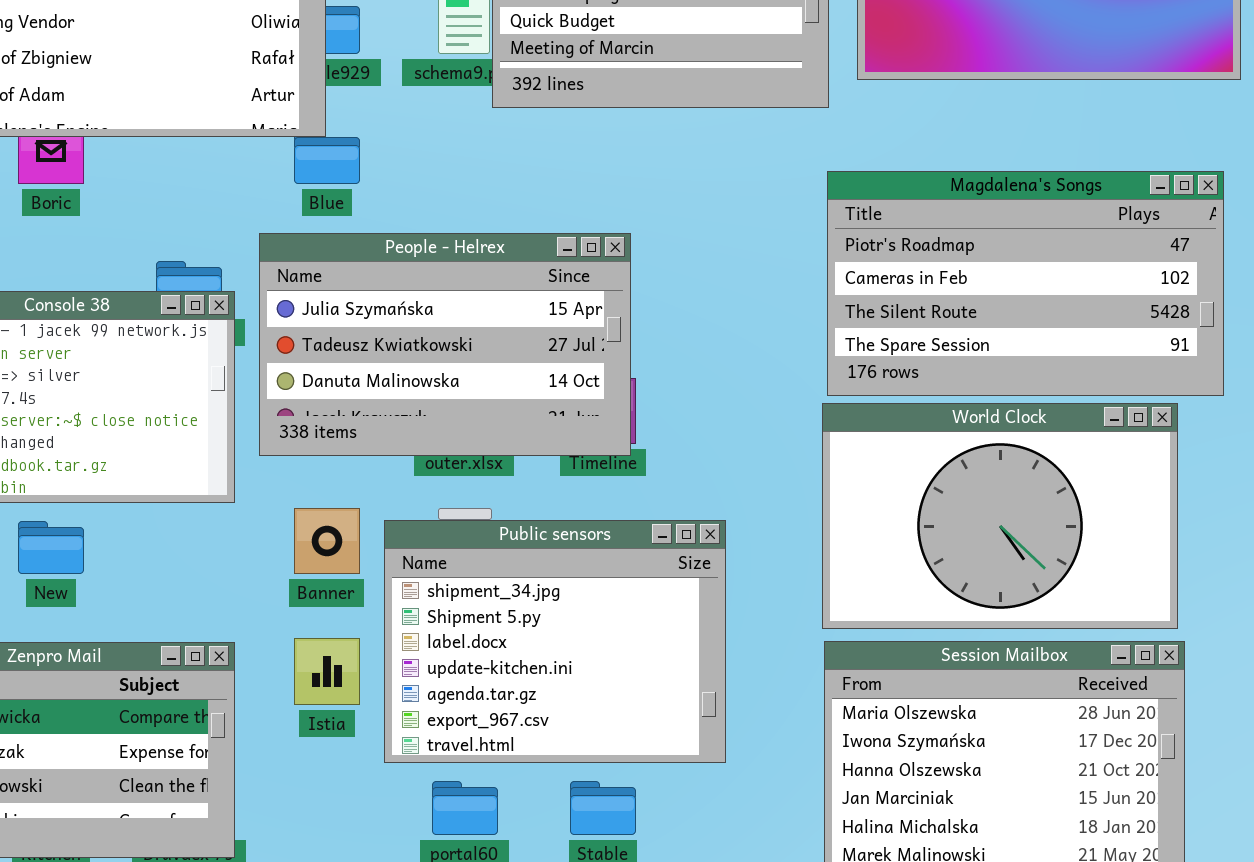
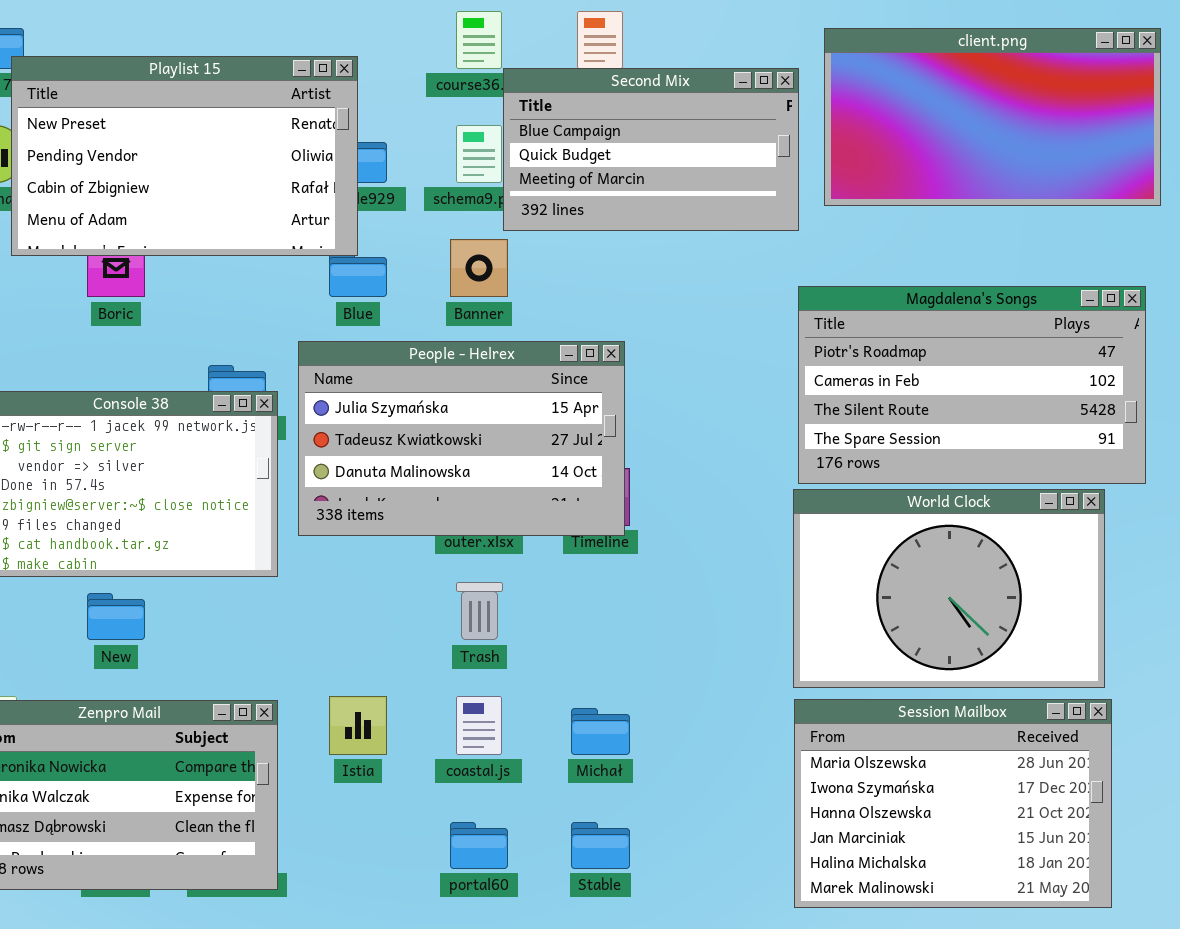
Banner: [294,508,360,574] -> [450,239,508,297], moved
Public sensors: [384,520,726,763] -> none, closed

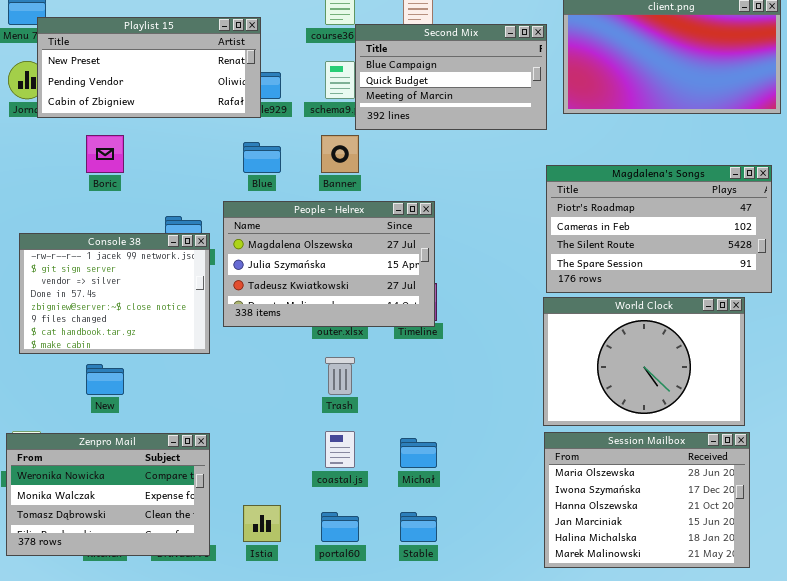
Playlist 15: [11,56,358,256] -> [37,17,261,118], resized
People - Helrex: [298,341,625,536] -> [223,201,435,327], scrolled up 1 row
Istia: [329,696,387,755] -> [243,505,281,542], moved

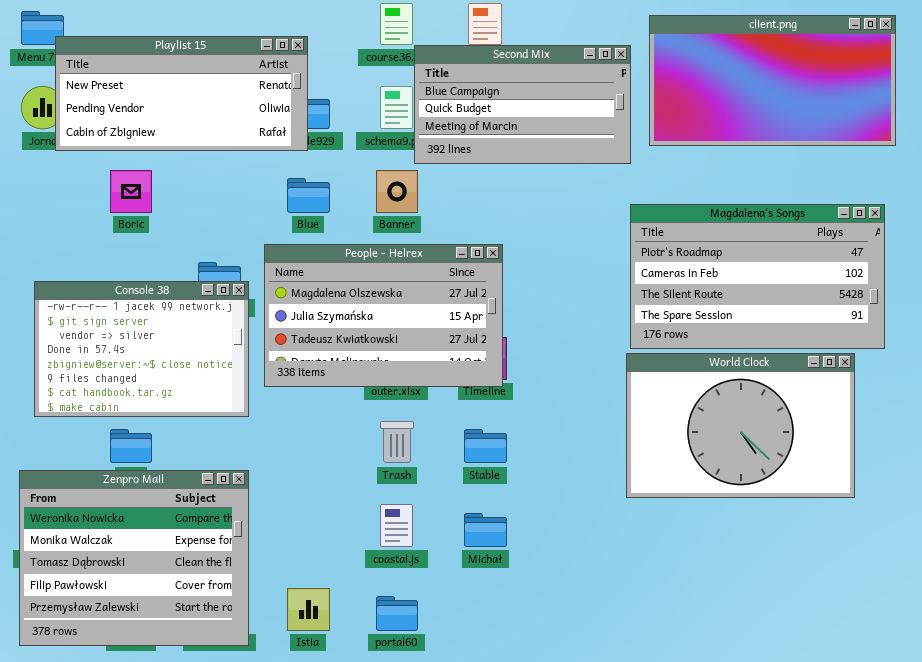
Session Mailbox: [544,432,750,568] -> none, closed
Zenpro Mail: [6,433,210,556] -> [19,470,249,646], resized
Stable: [400,512,437,542] -> [464,429,507,463], moved

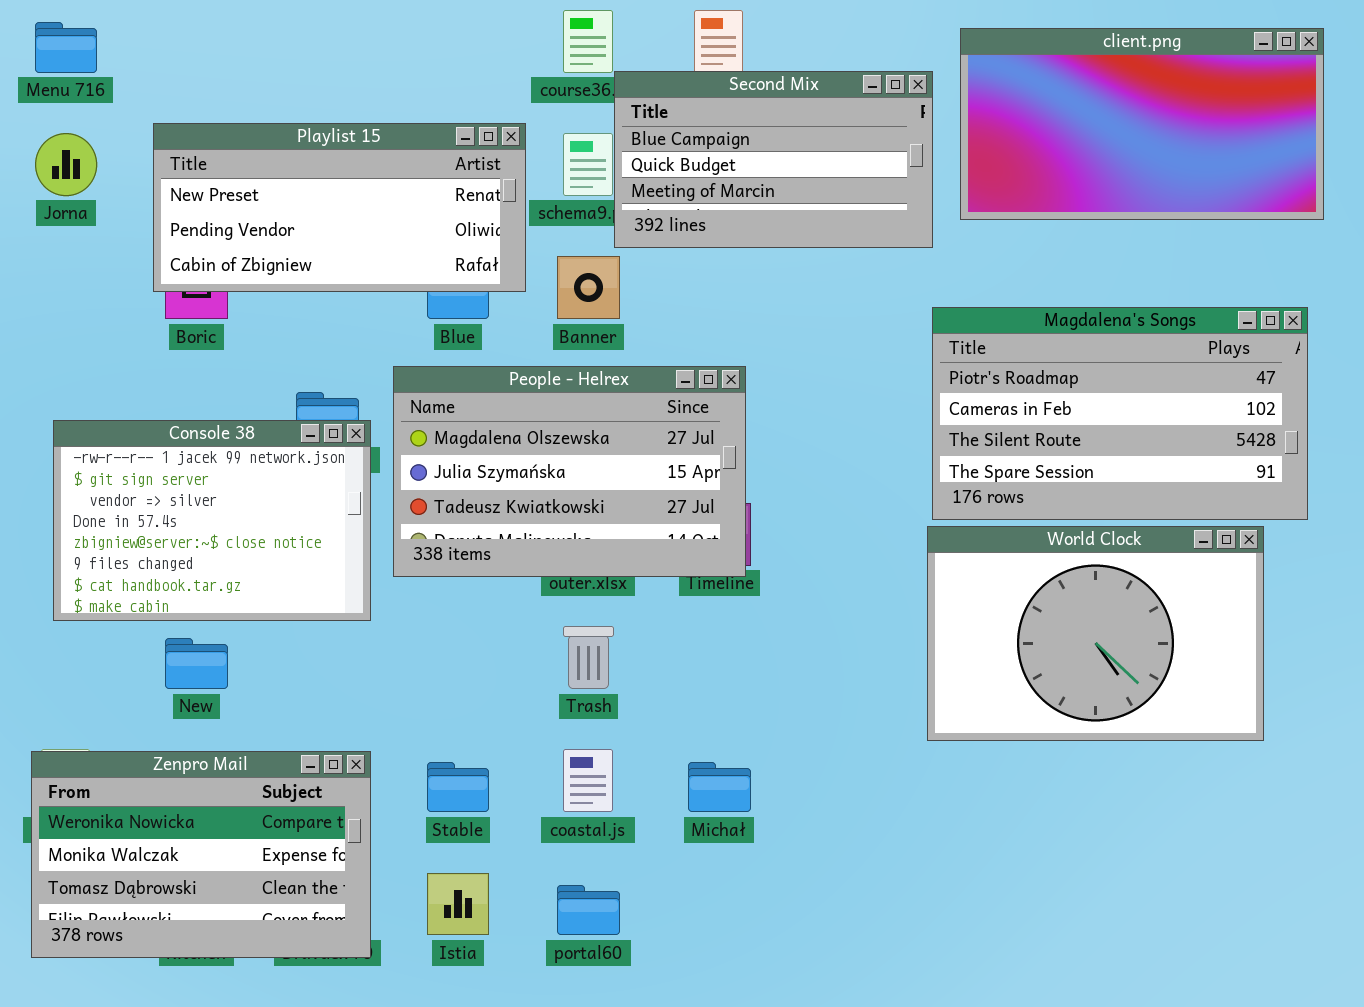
Playlist 15: [55,36,308,151] -> [153,123,526,292], moved
Stable: [464,429,507,463] -> [427,762,489,812], moved
Zenpro Mail: [19,470,249,646] -> [31,751,371,958], resized

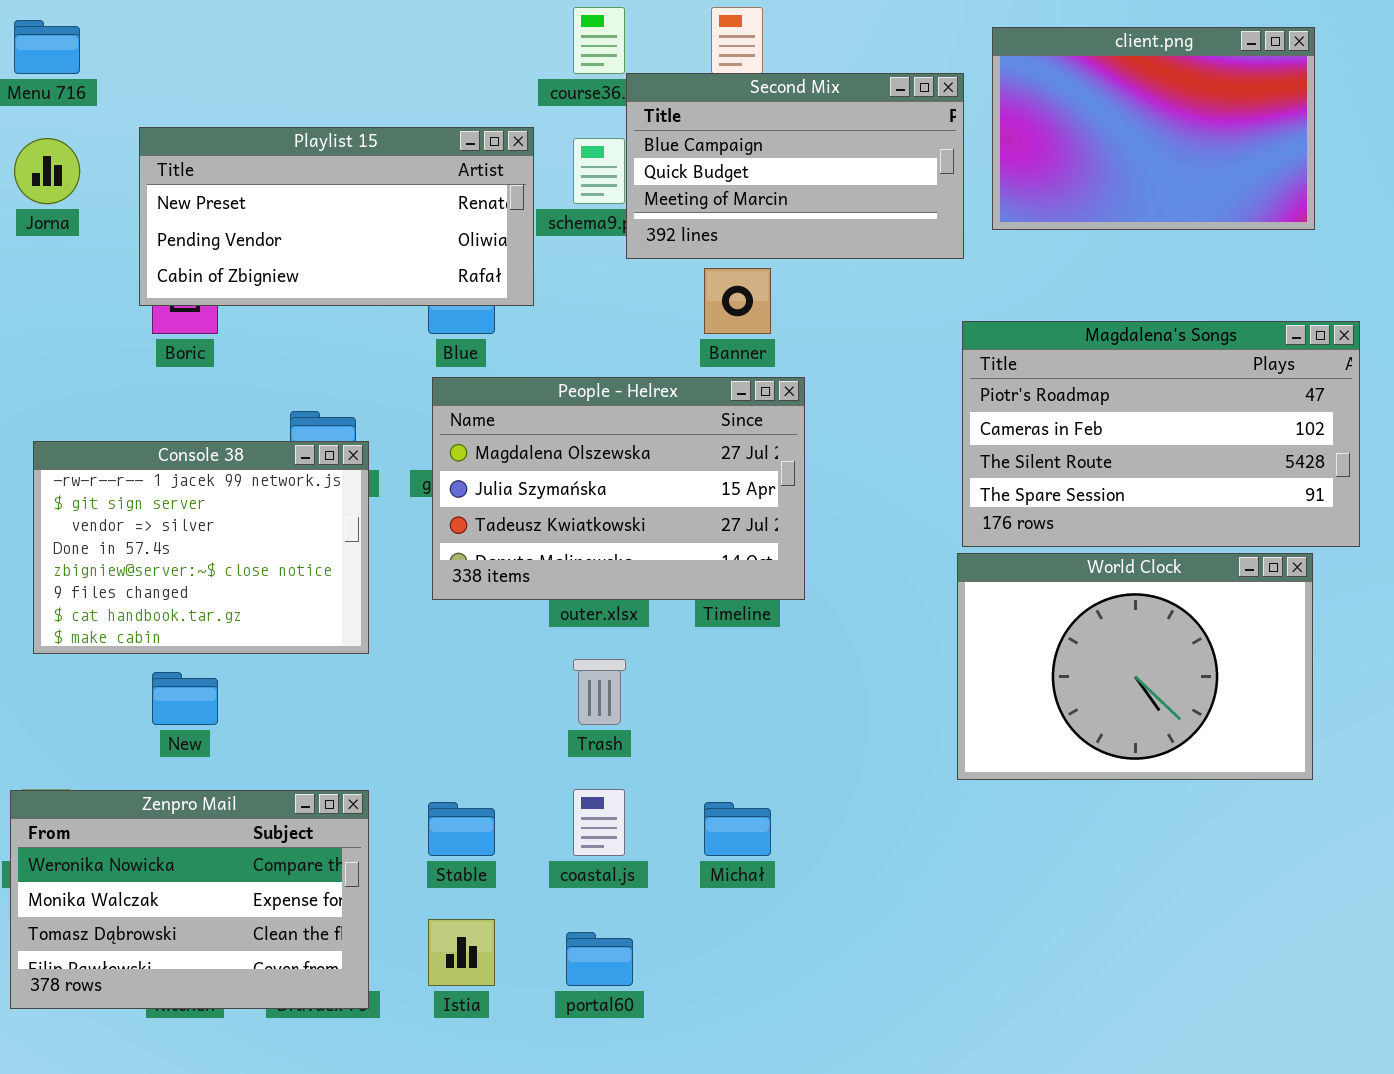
client.png: [960,28,1324,220] -> [992,27,1315,230], resized
Banner: [557,256,620,319] -> [704,268,771,334], moved
People - Helrex: [393,366,746,577] -> [432,377,805,600], moved

